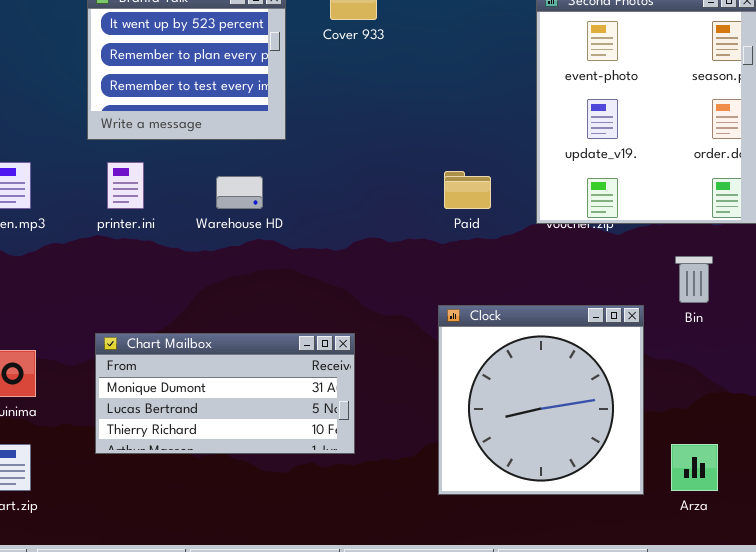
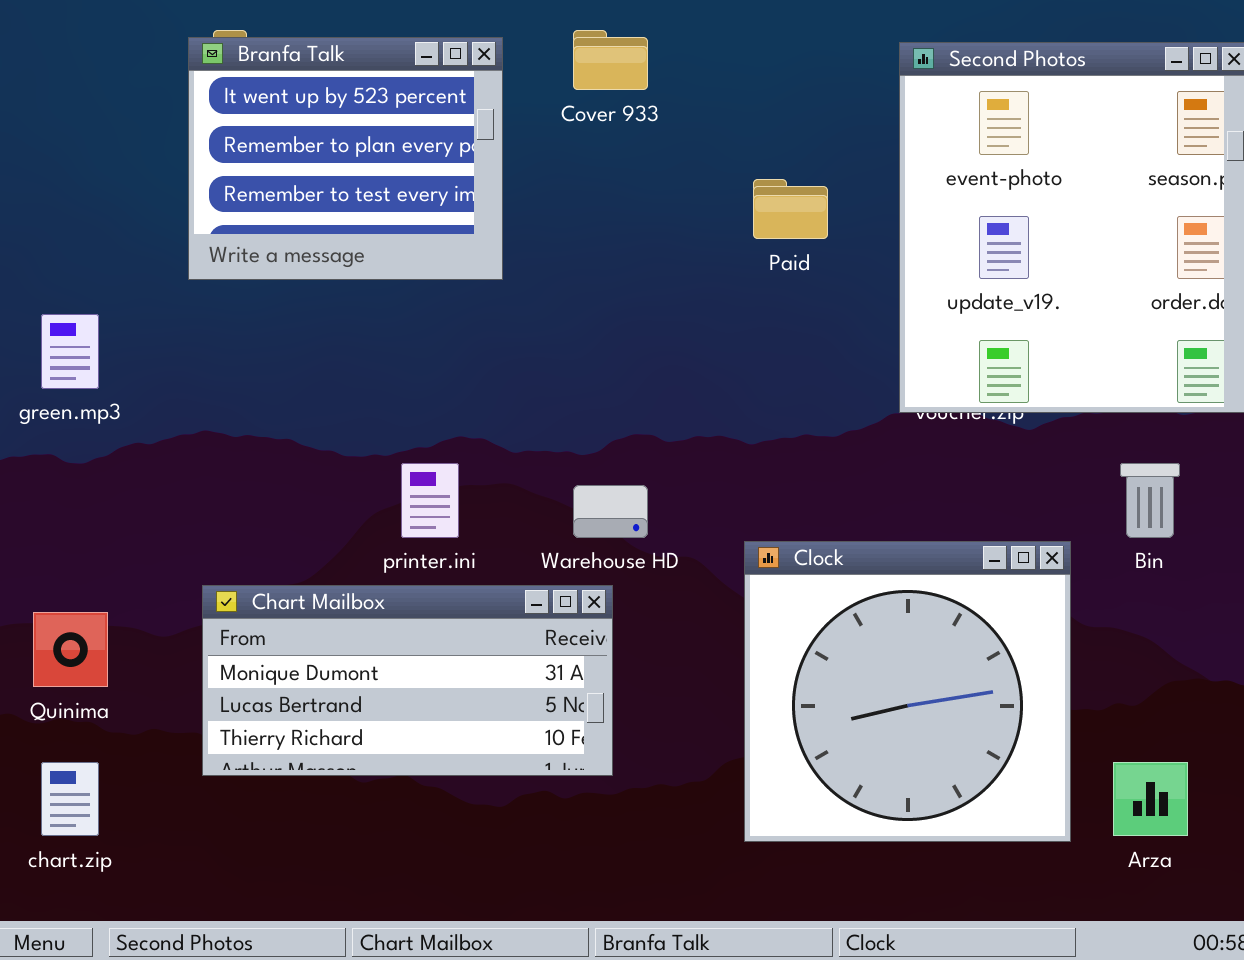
printer.ini: [107,162,144,209] -> [401,463,459,538], moved
Paid: [444,171,491,209] -> [753,179,828,239], moved
Warehouse HD: [216,176,263,209] -> [573,485,648,538], moved

